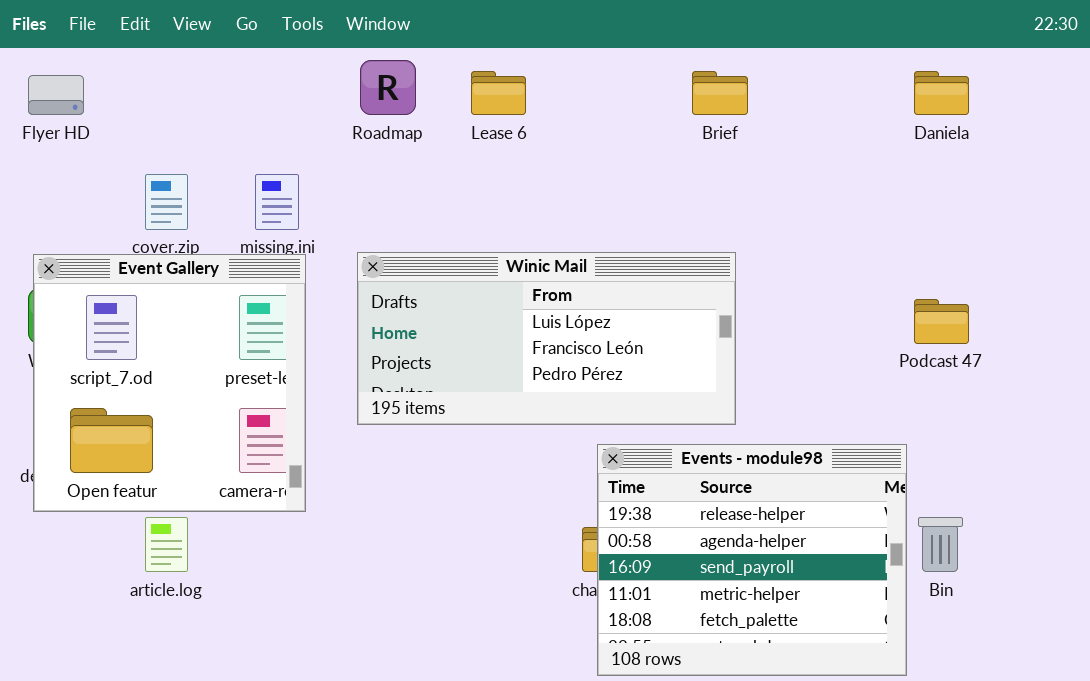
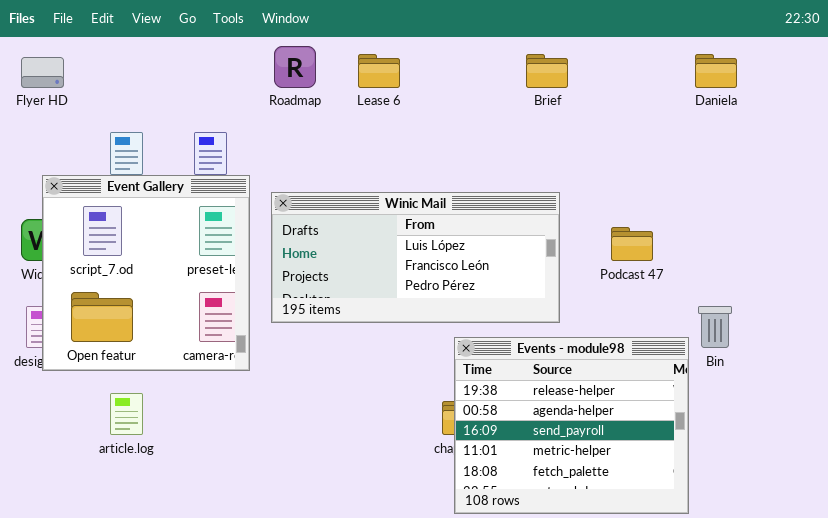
Event Gallery: [33,254,306,512] -> [42,175,250,371], moved
Podcast 47: [914,299,969,344] -> [611,227,653,261], moved
Bin: [918,517,963,572] -> [698,306,732,348], moved

